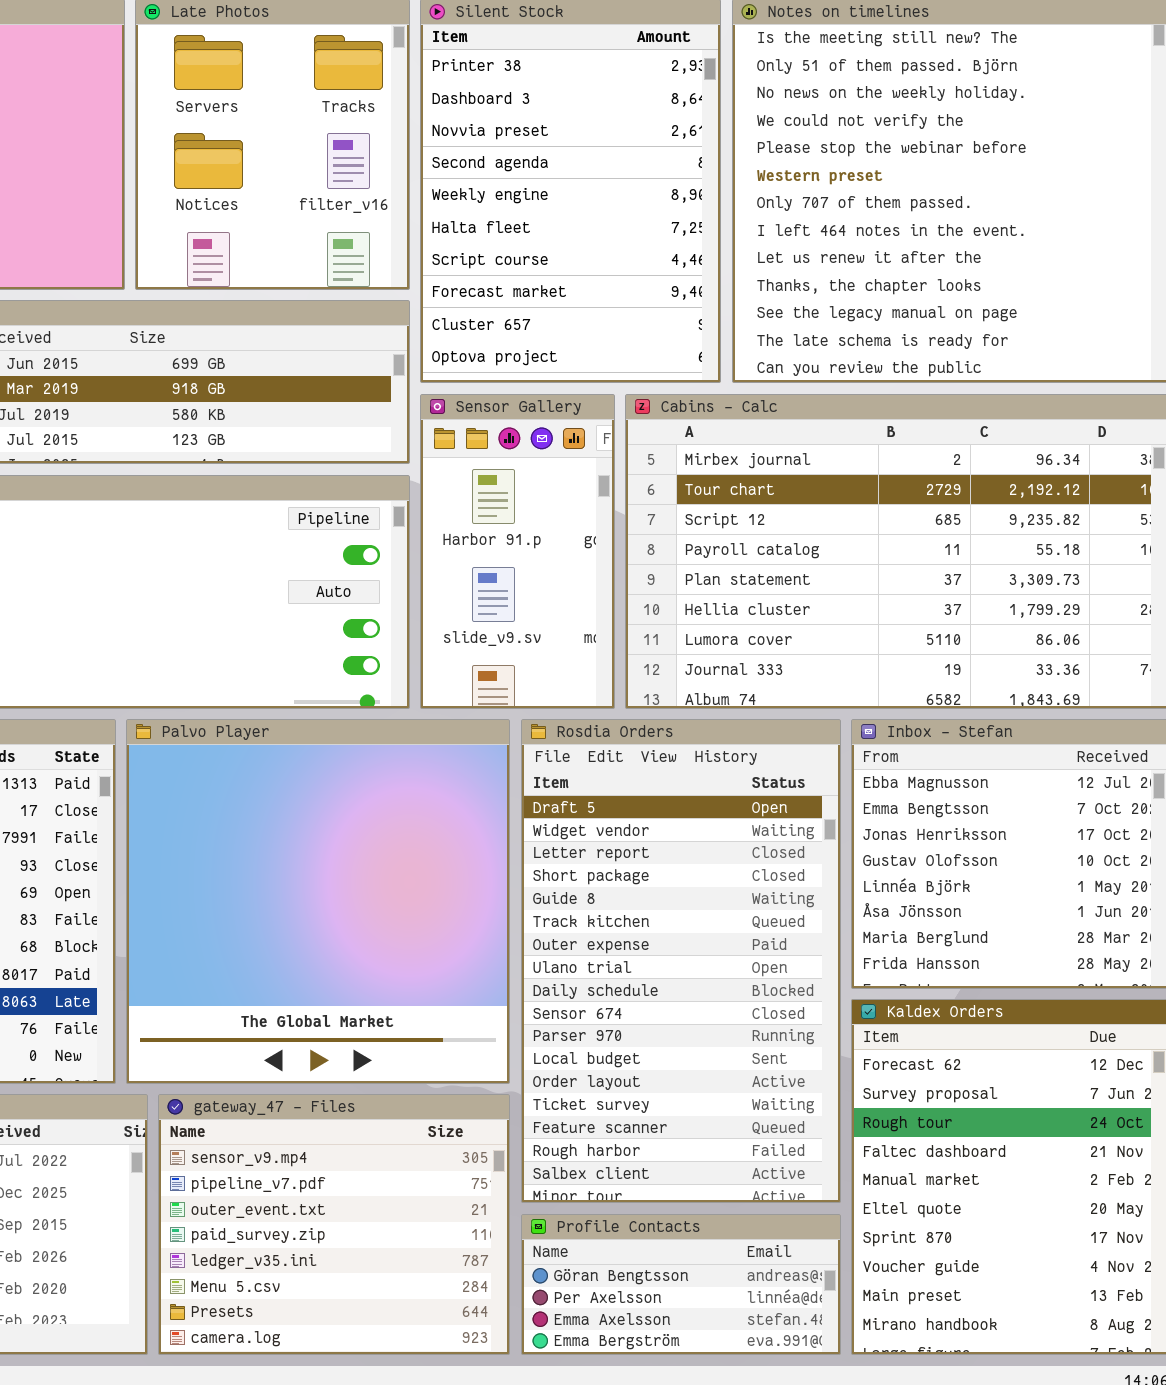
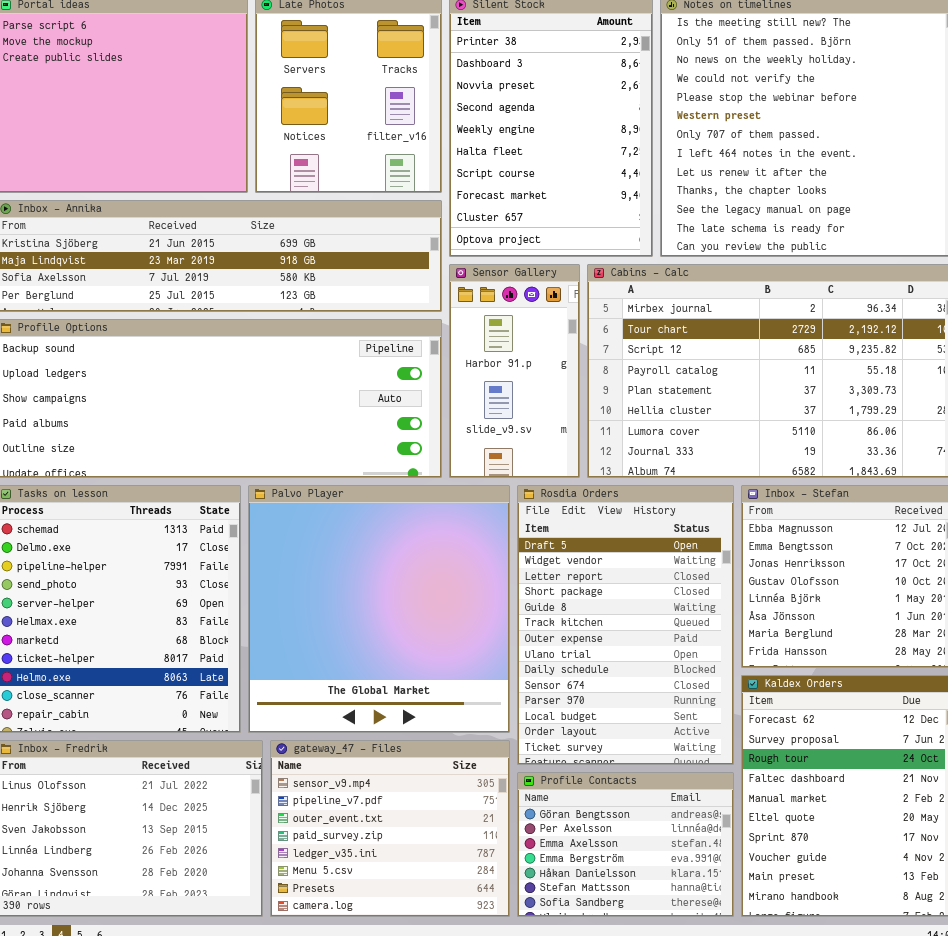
Rosdia Orders: [521,719,841,1203] -> [517,485,734,765], resized
Profile Contacts: [521,1214,841,1355] -> [517,772,734,917], resized

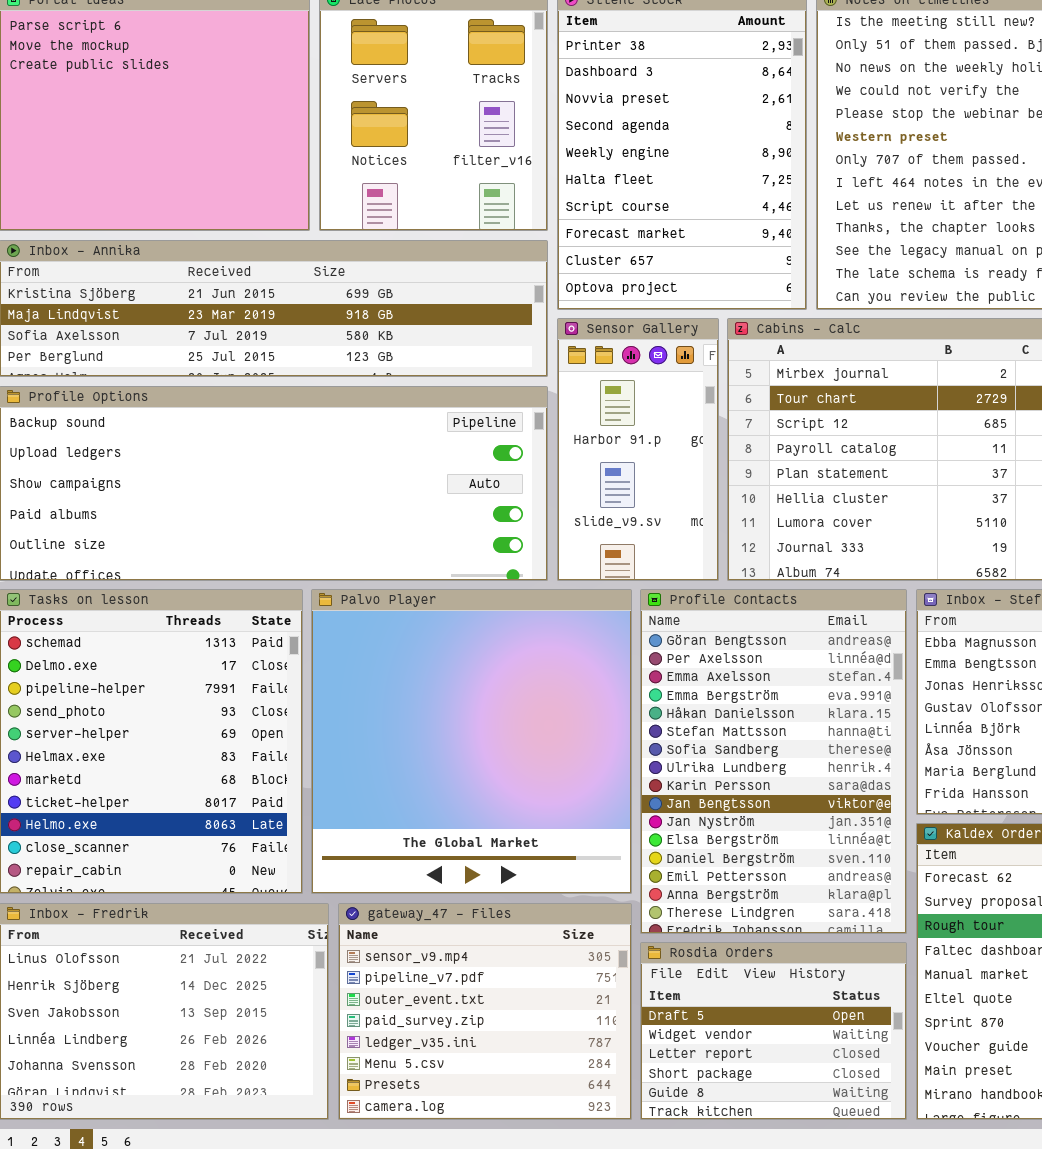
Rosdia Orders: [517,485,734,765] -> [640,942,907,1120], moved, resized
Profile Contacts: [517,772,734,917] -> [640,589,907,934], moved, resized

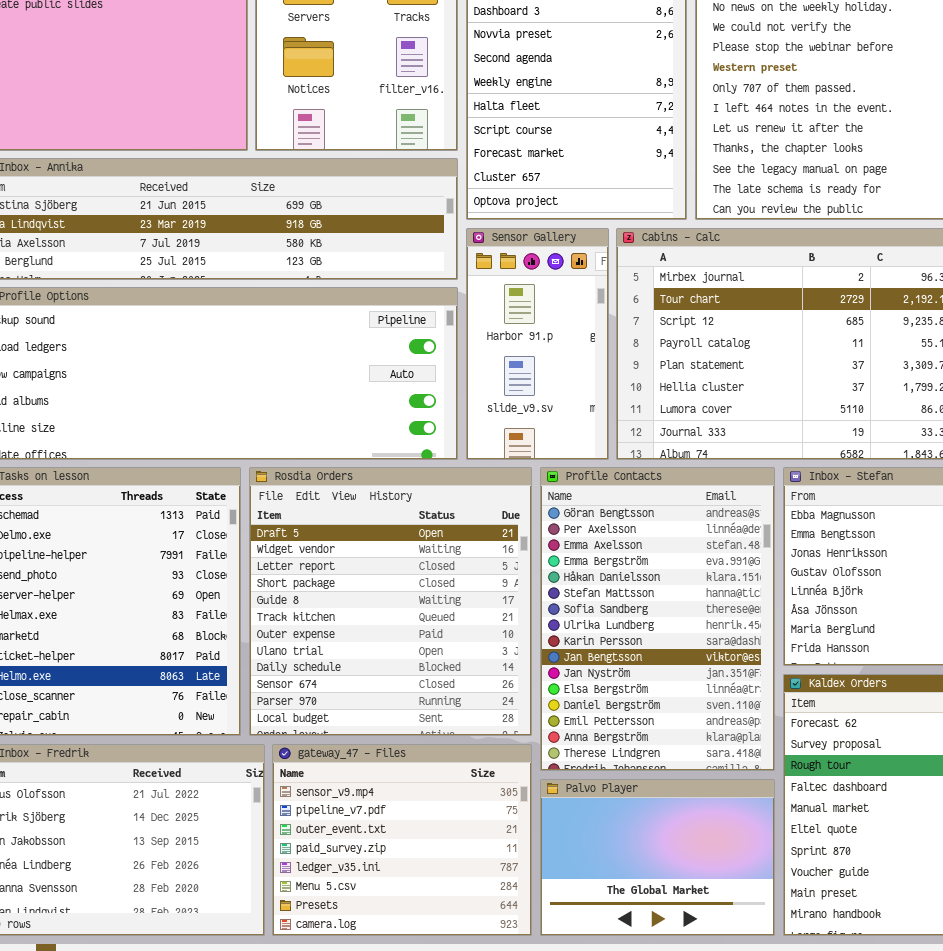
Palvo Player: [311,589,632,894] -> [540,779,775,936], moved, resized
Rosdia Orders: [640,942,907,1120] -> [249,467,532,736], moved, resized

